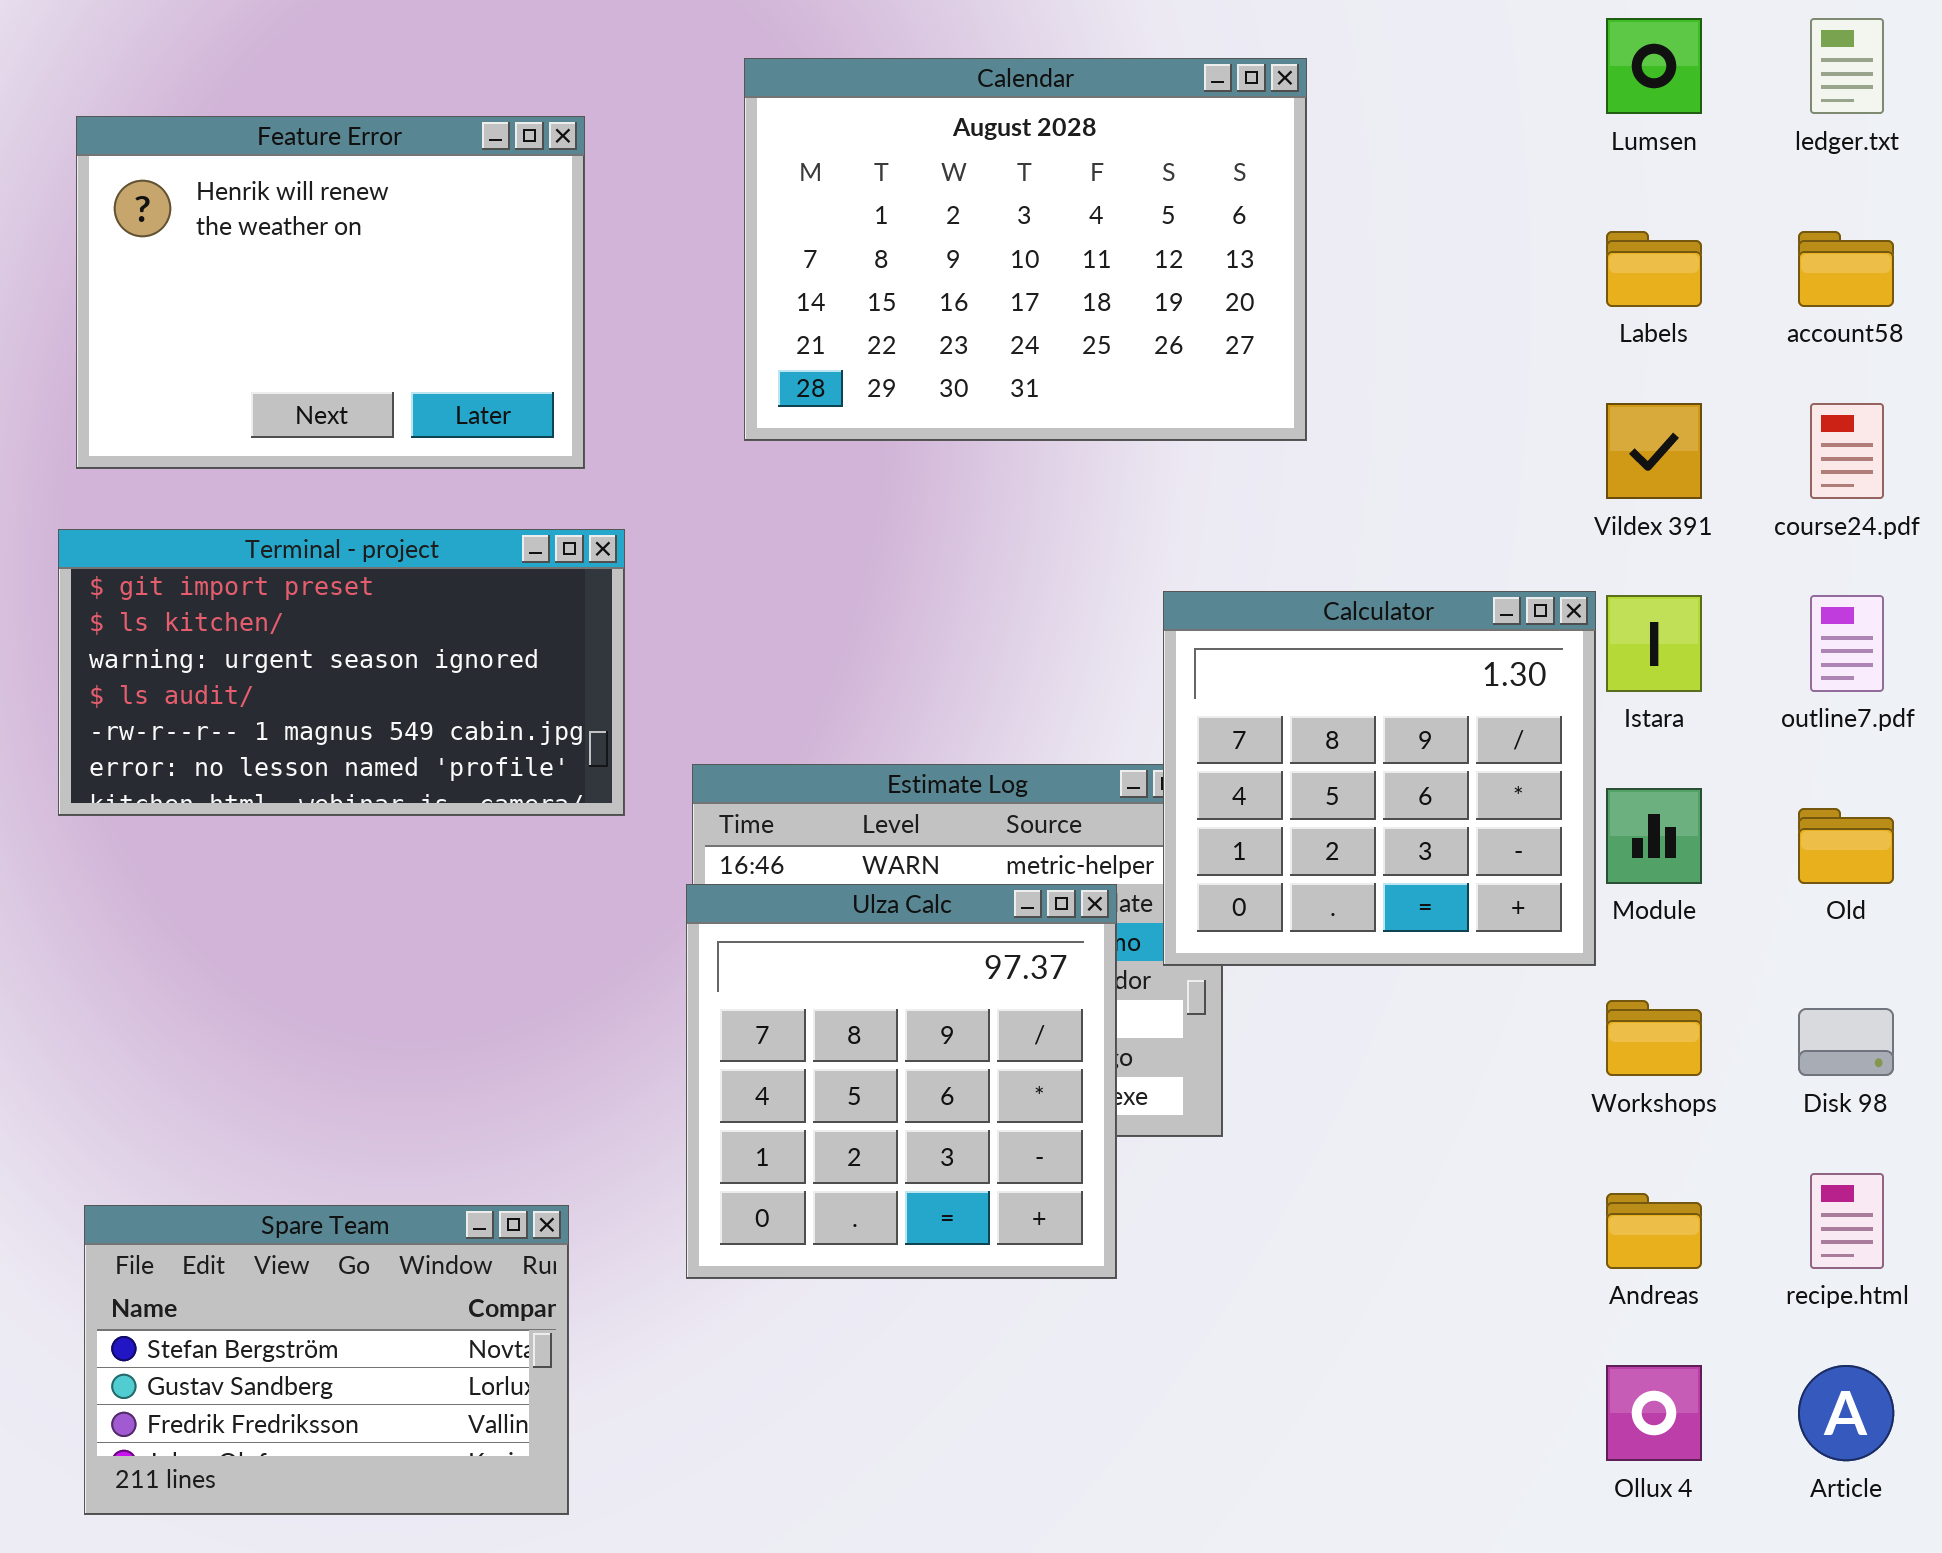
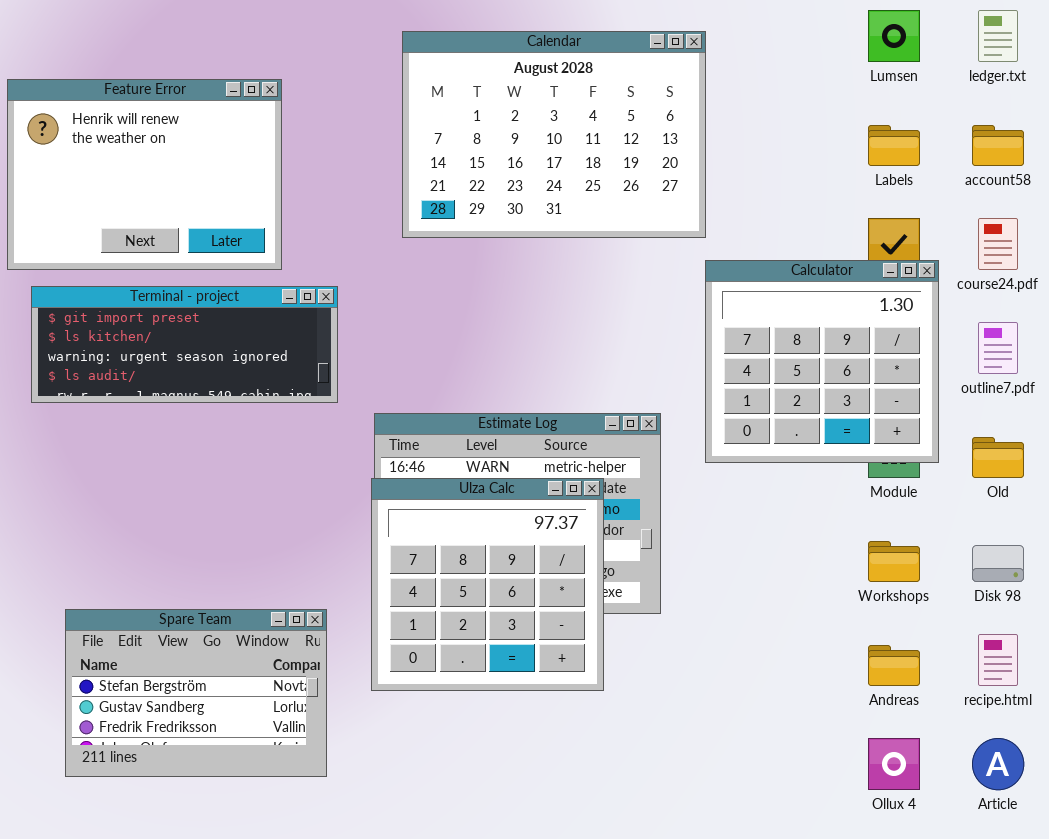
Feature Error: [76,116,585,469] -> [7,79,282,270], moved
Terminal - project: [58,529,625,816] -> [31,286,338,403], resized
Calculator: [1163,591,1596,966] -> [705,260,939,463], moved
Spare Team: [84,1205,569,1515] -> [65,609,327,777], moved

